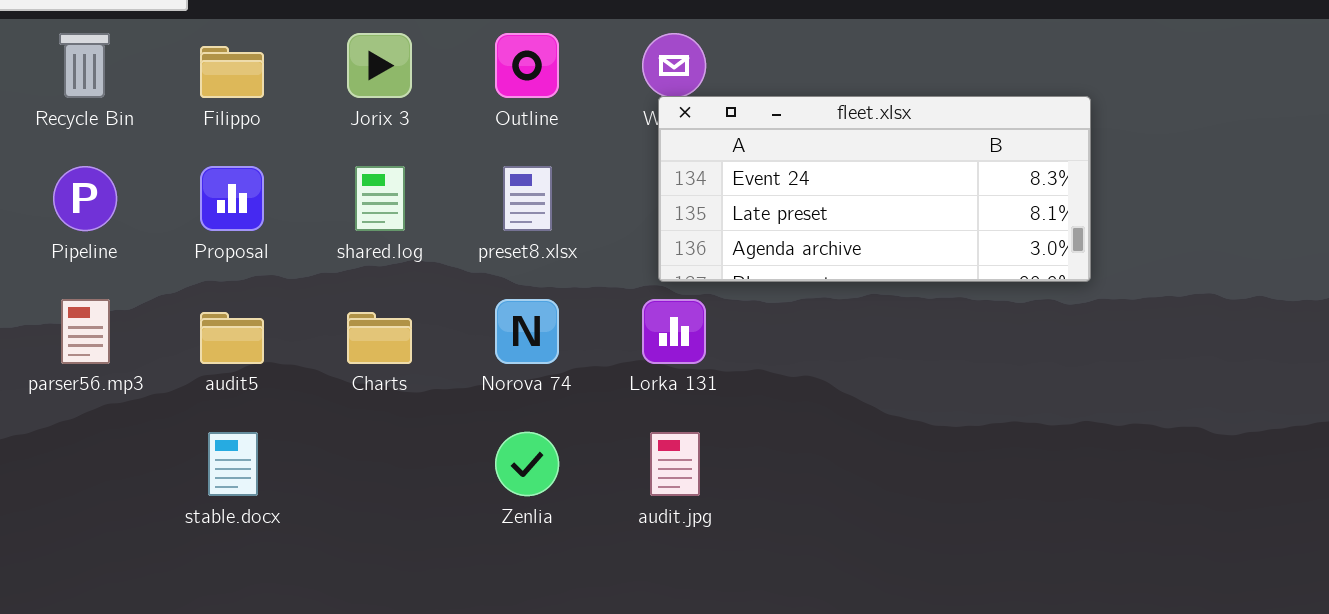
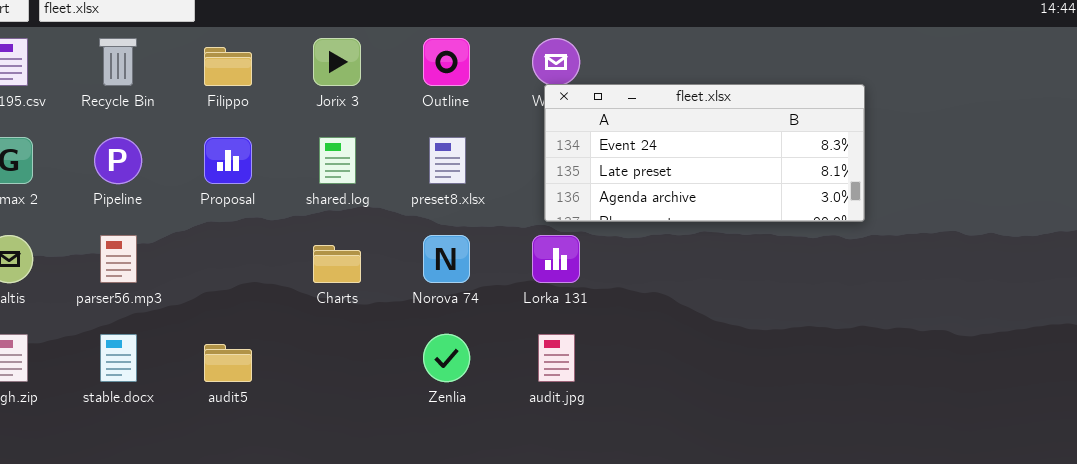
audit5: [200,312,264,364] -> [204,344,252,382], moved
stable.docx: [208,432,258,496] -> [100,334,137,382], moved

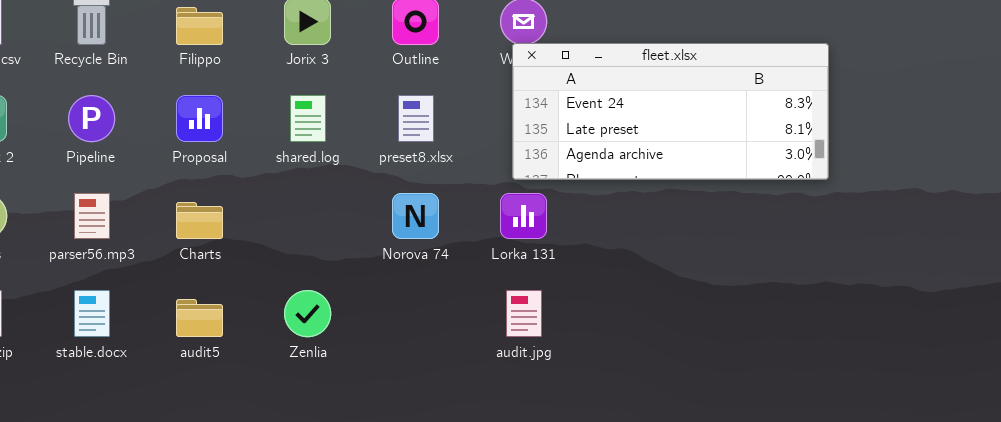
Charts: [313,245,361,283] -> [176,202,223,239], moved
Zenlia: [423,334,470,382] -> [284,290,331,337], moved

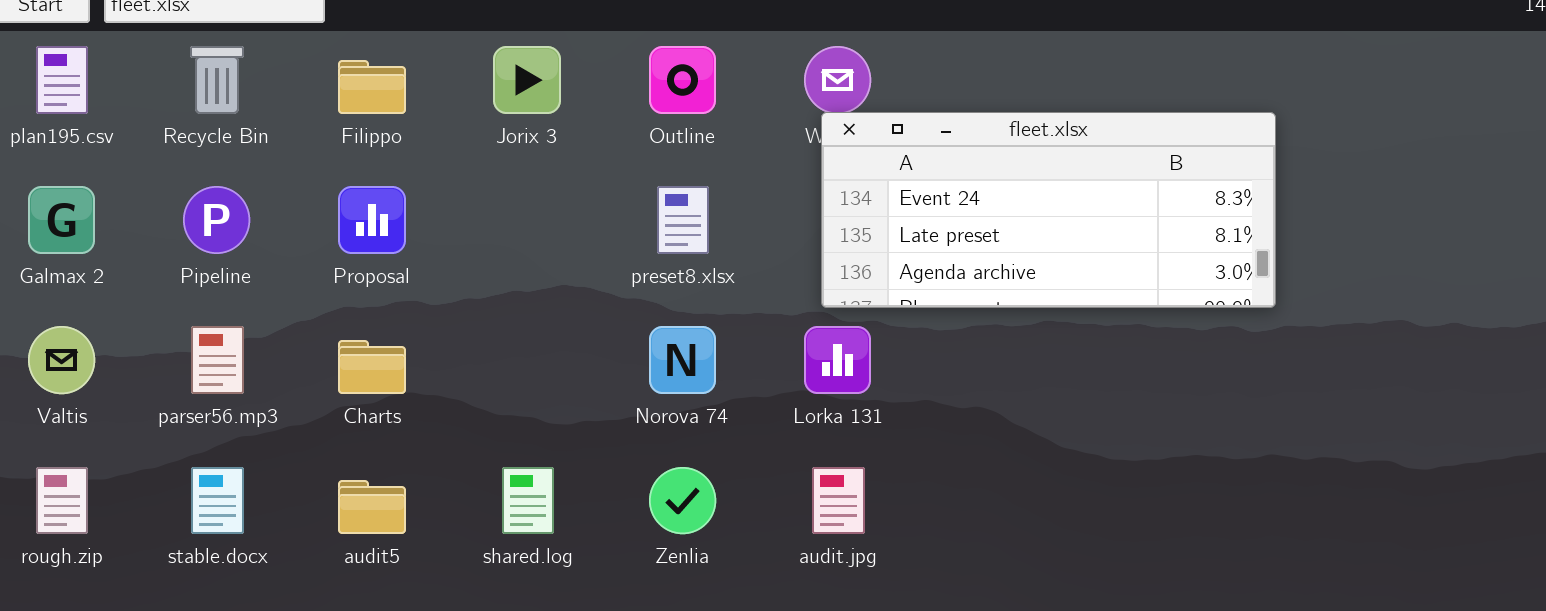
shared.log: [290,95,326,142] -> [502,467,554,534], moved
Zenlia: [284,290,331,337] -> [649,467,716,534], moved

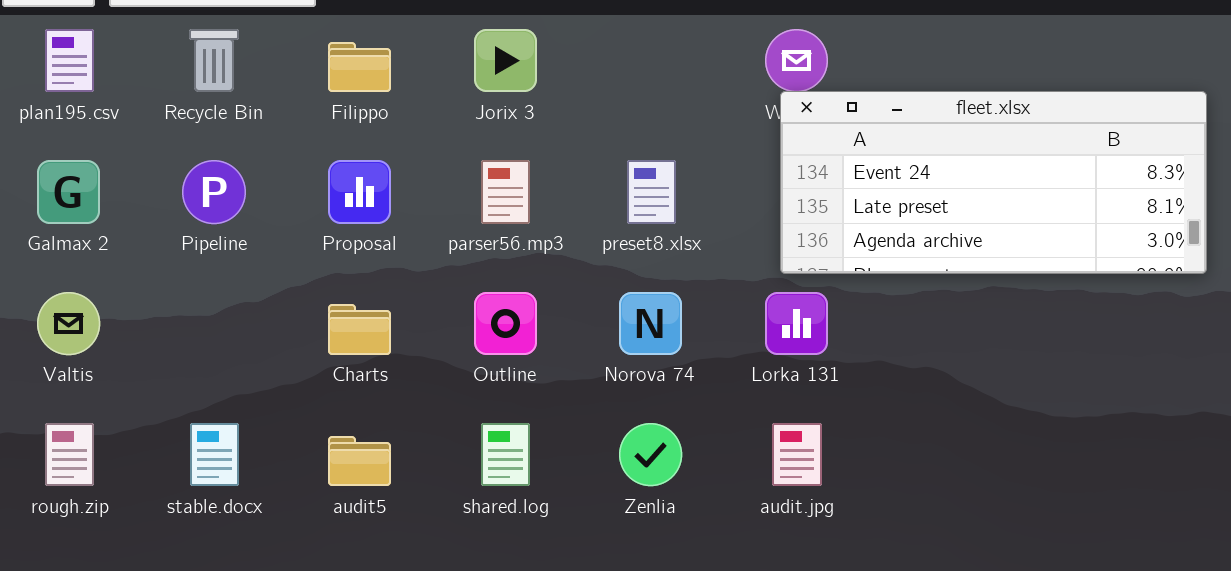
Outline: [649,46,716,114] -> [474,292,537,355], moved
parser56.mp3: [191,326,244,394] -> [481,160,530,224], moved

